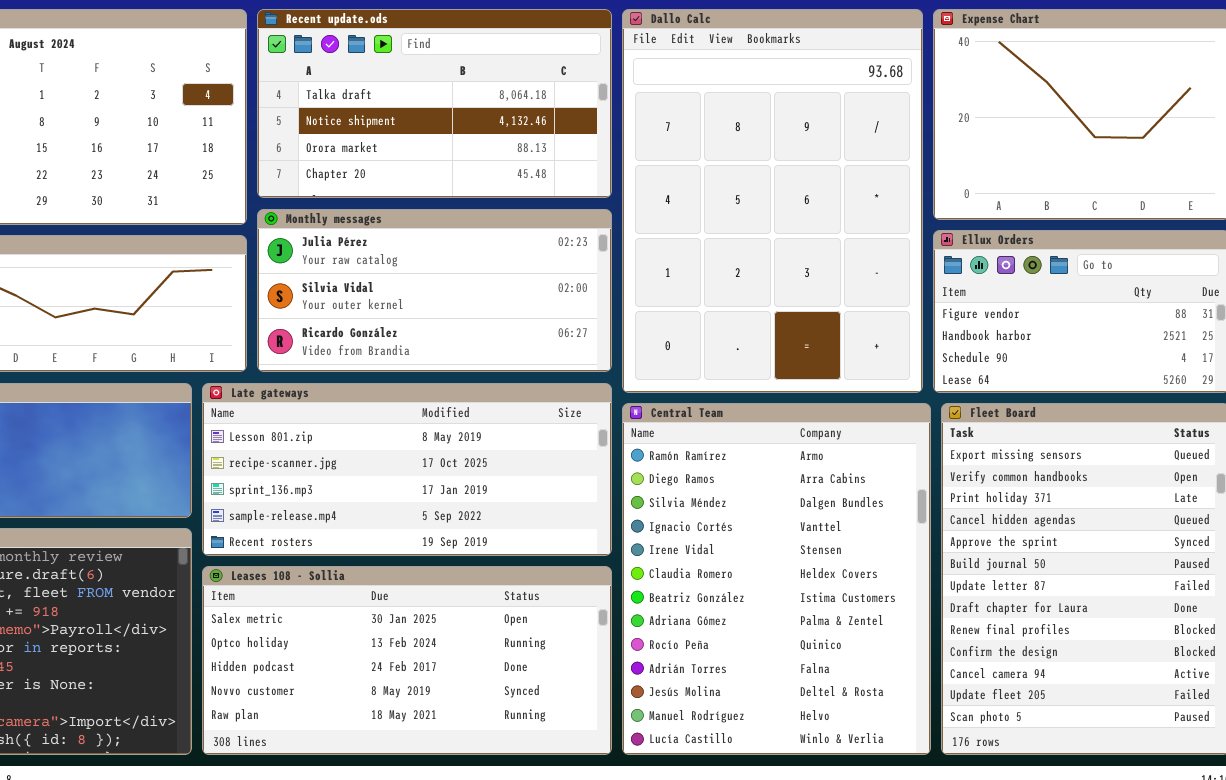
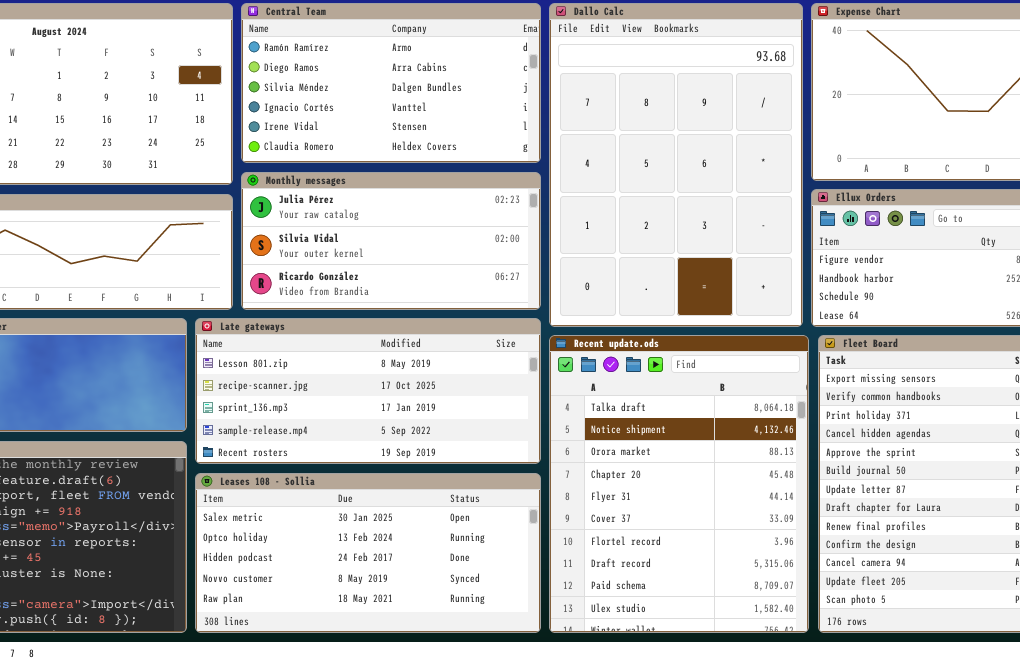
Recent update.ods: [257,9,612,198] -> [549,335,809,633], moved, resized
Central Team: [622,403,931,755] -> [241,3,541,163], moved, resized

